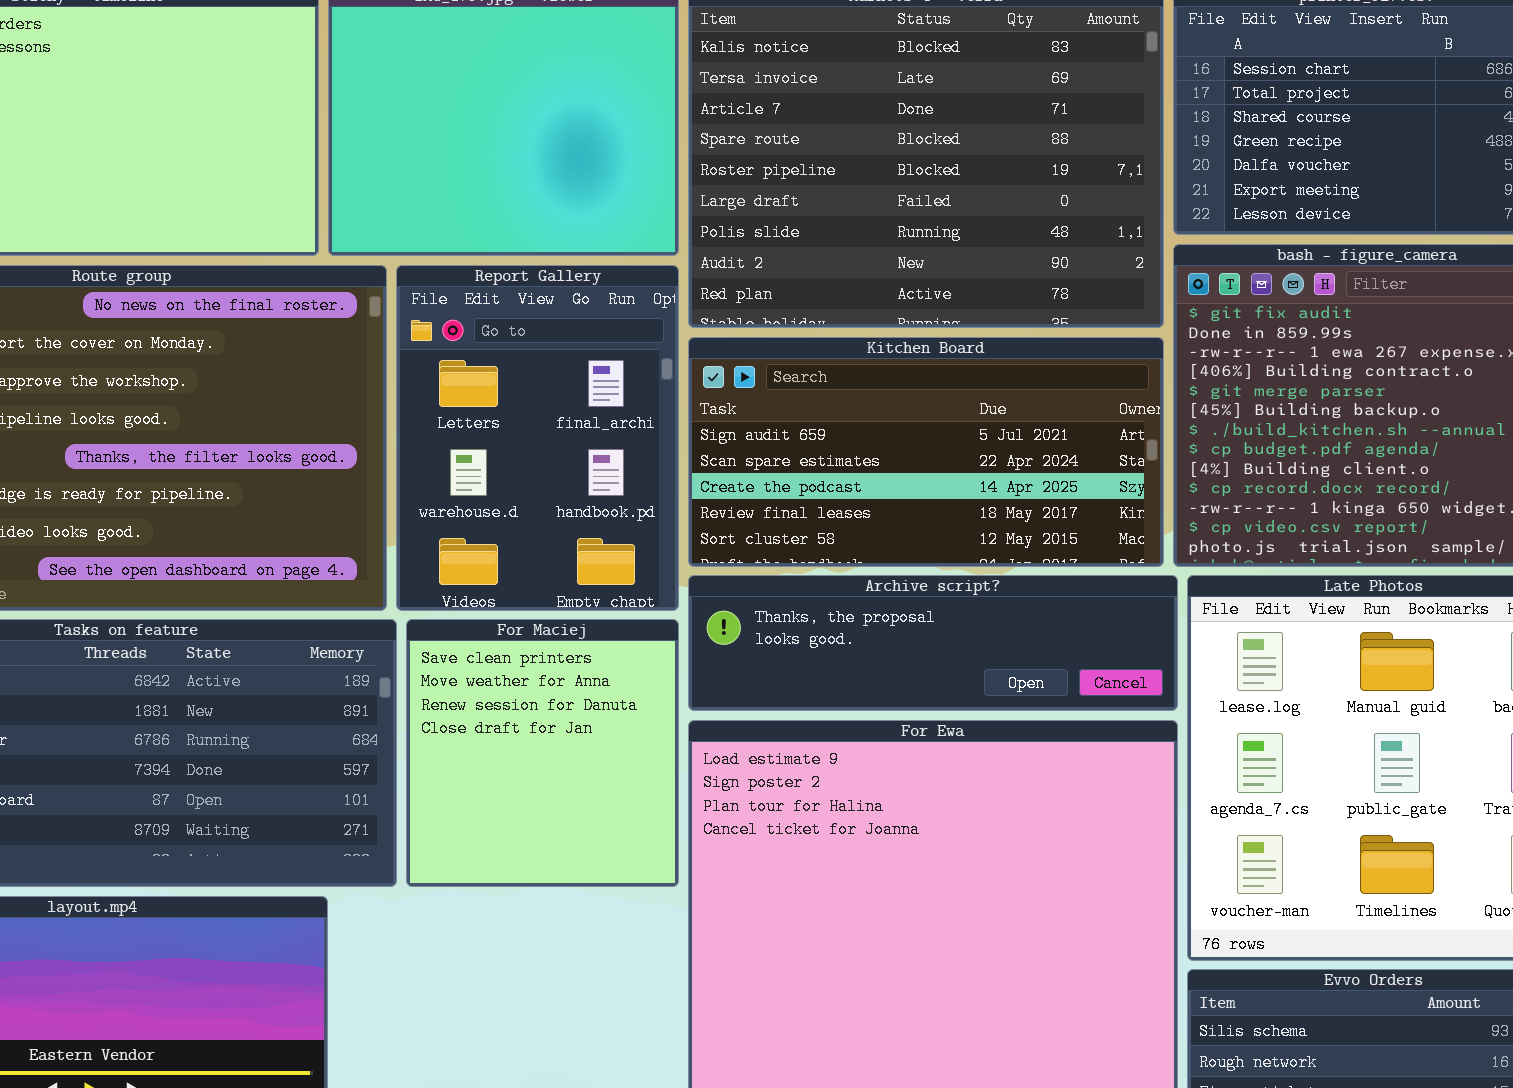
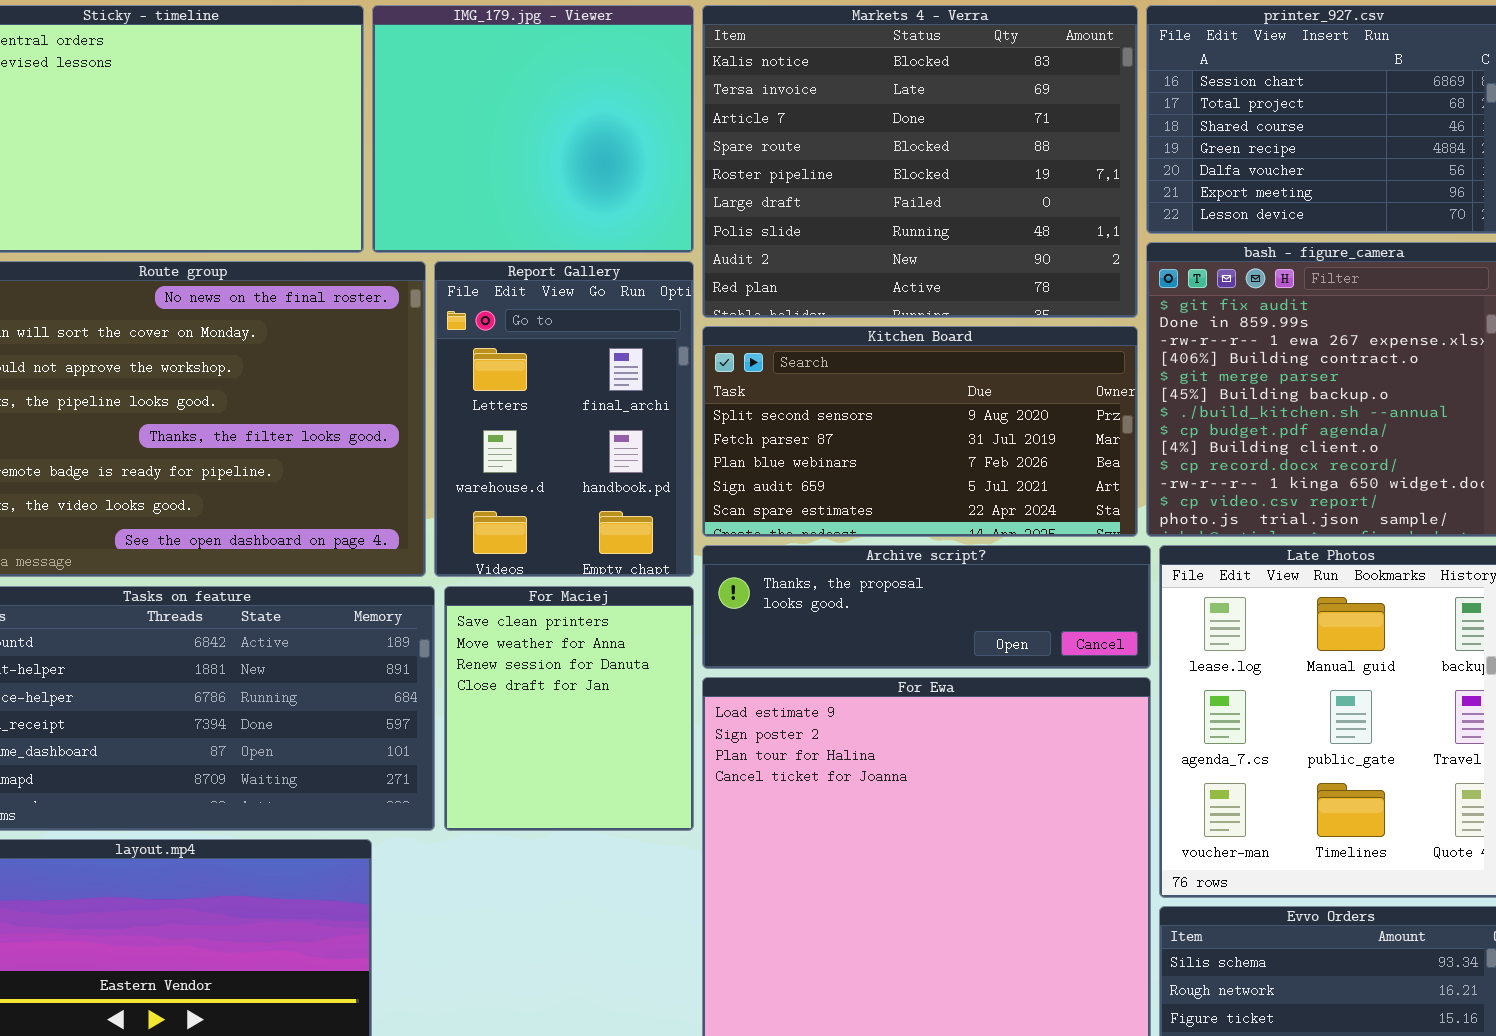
Kitchen Board: [688,337,1164,567] -> [702,326,1138,537], scrolled up 3 rows

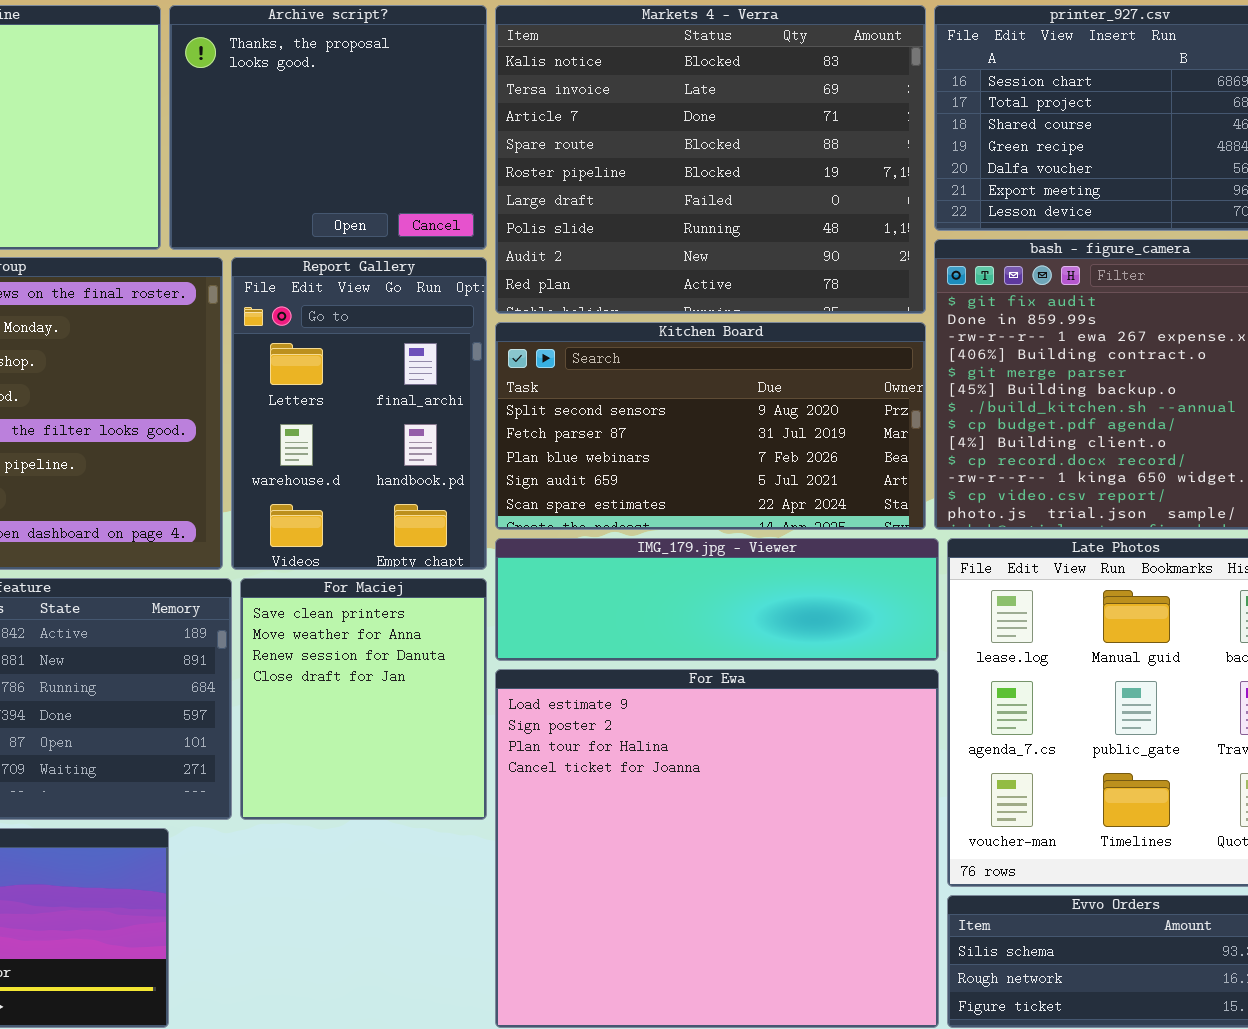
IMG_179.jpg - Viewer: [372,5,694,253] -> [495,538,939,661], moved, resized
Archive script?: [702,545,1151,669] -> [169,5,487,250], moved, resized

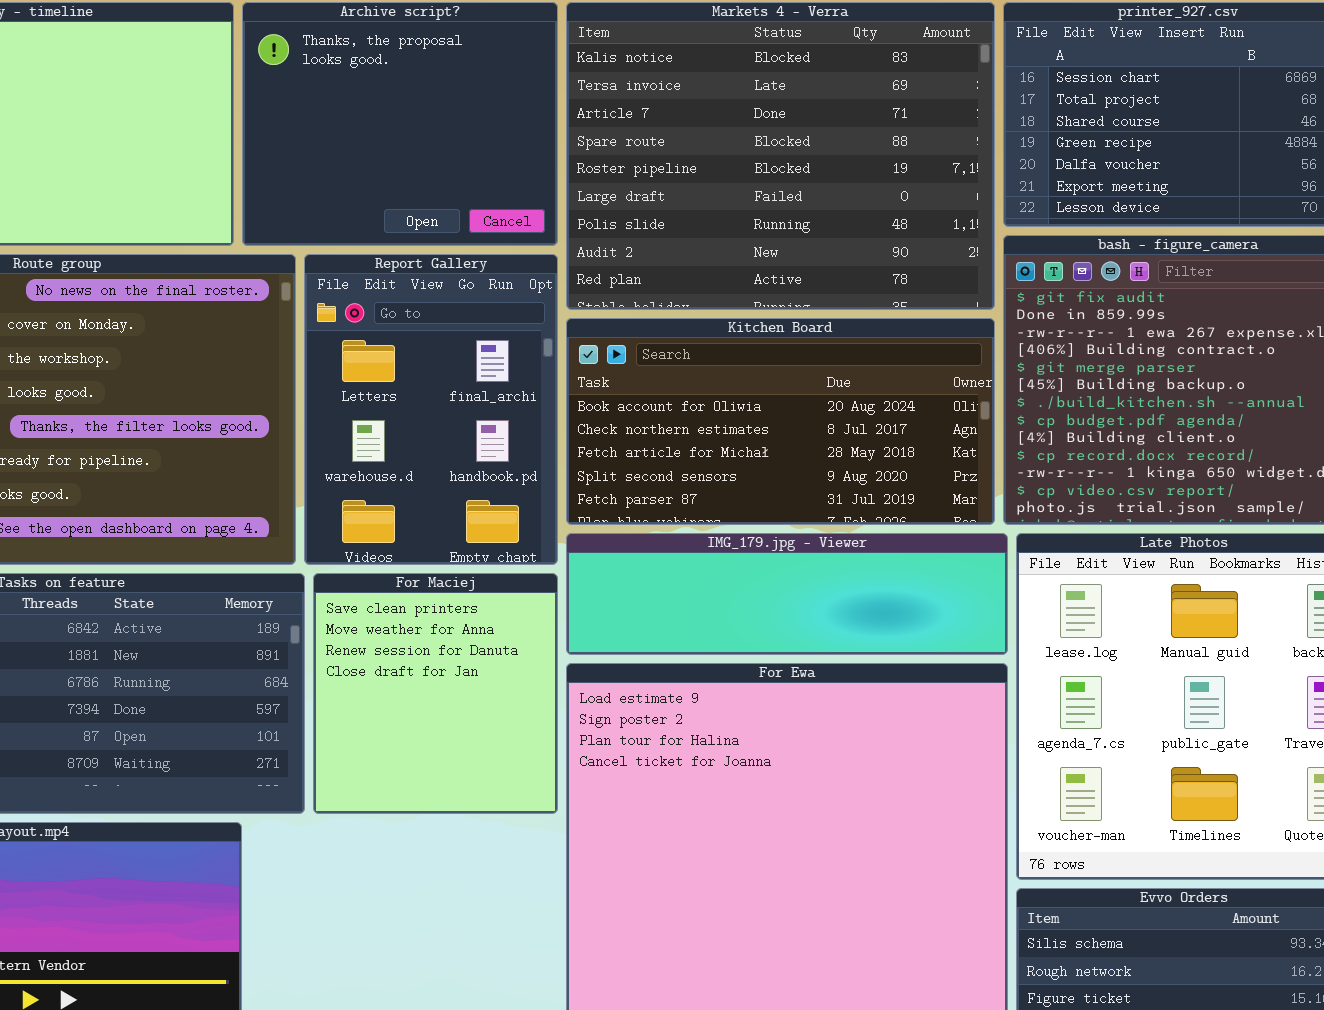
Kitchen Board: [495,322,926,530] -> [566,318,995,525], scrolled up 3 rows

